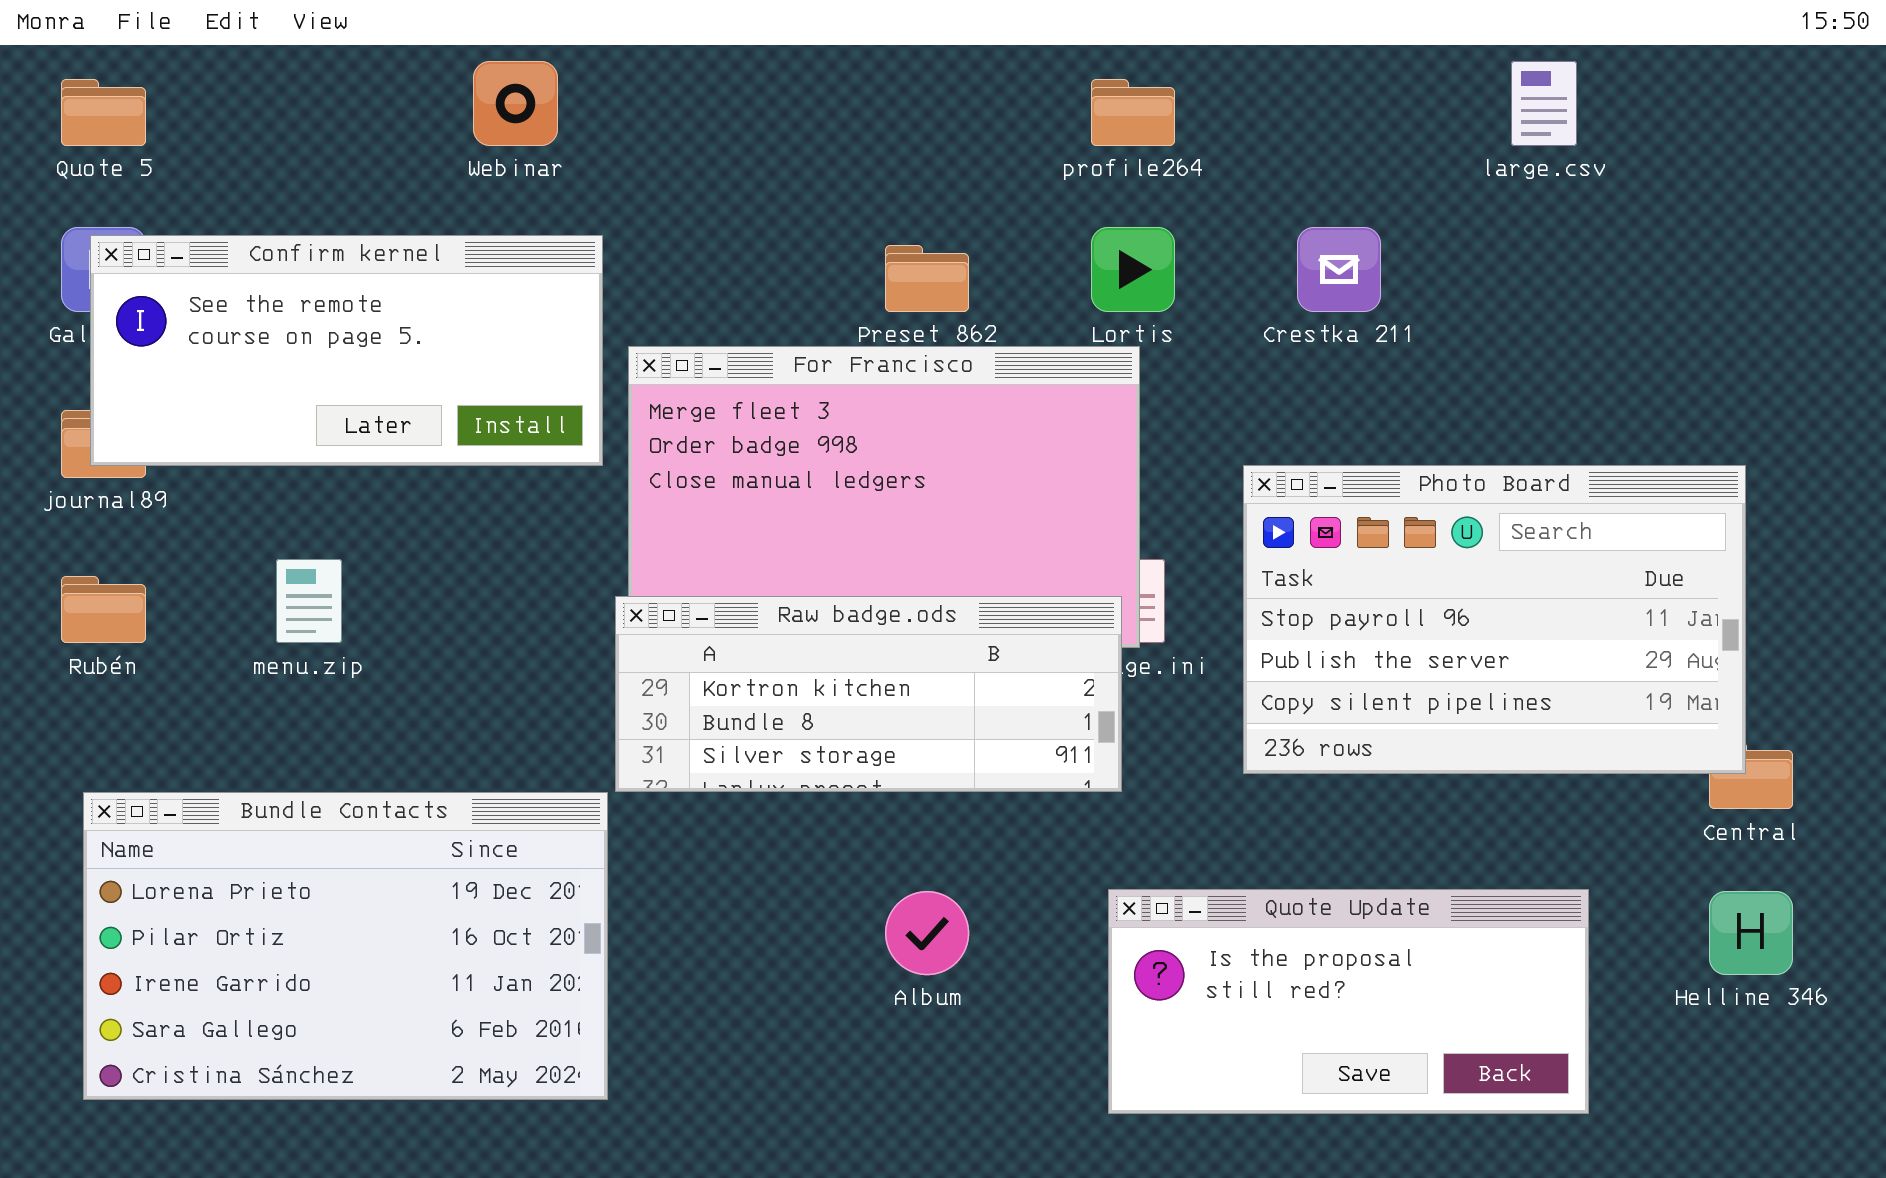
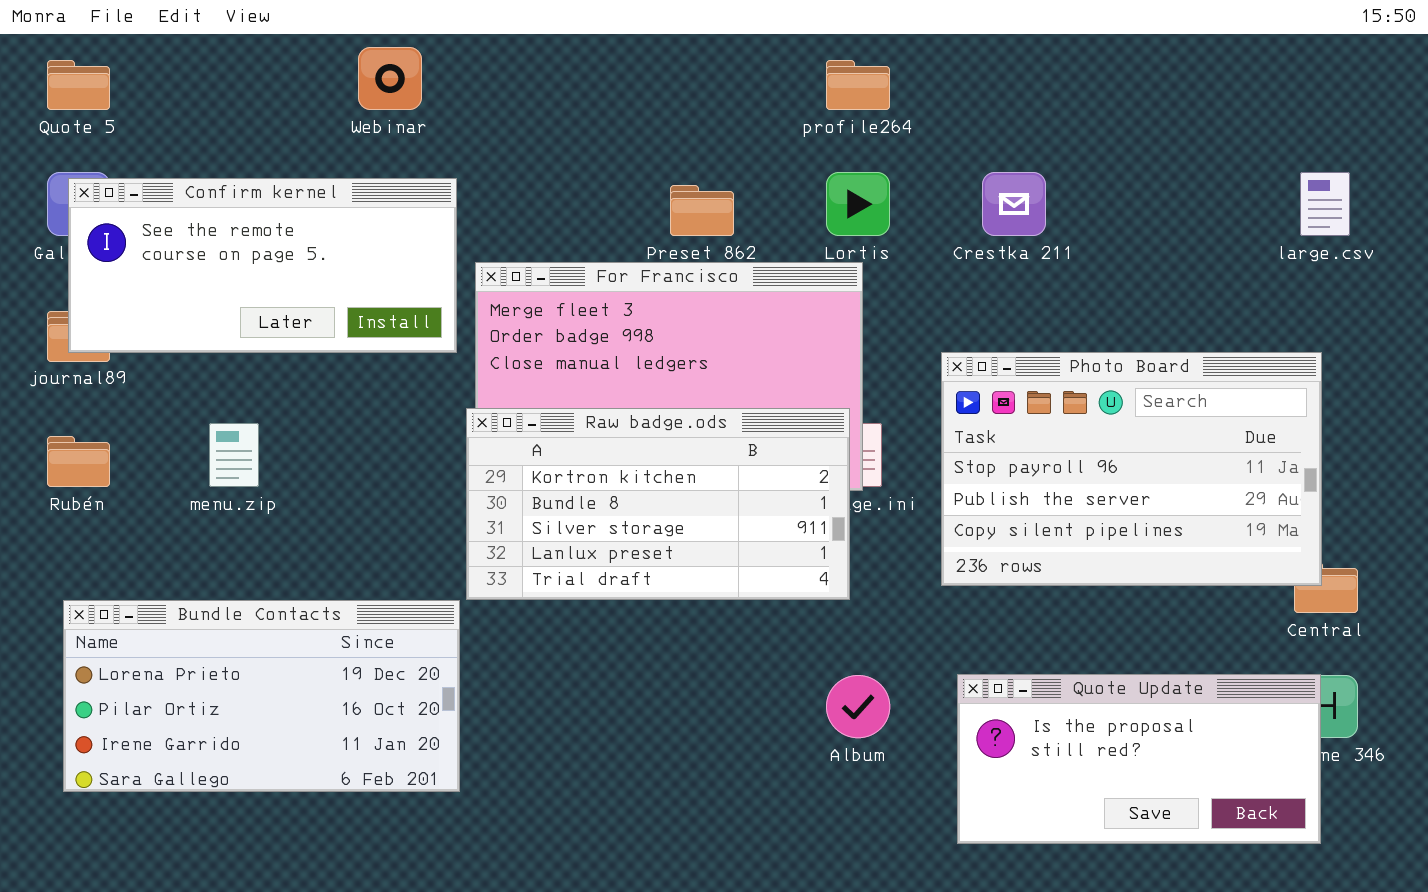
large.csv: [1511,61,1577,146] -> [1300,172,1350,236], moved
Raw badge.ods: [615,596,1122,792] -> [466,408,850,600], resized
Bundle Contacts: [83,792,608,1100] -> [63,600,460,792], resized
Quote Update: [1108,889,1589,1114] -> [957,674,1321,844], moved
Album: [885,891,969,975] -> [826,675,890,738], moved

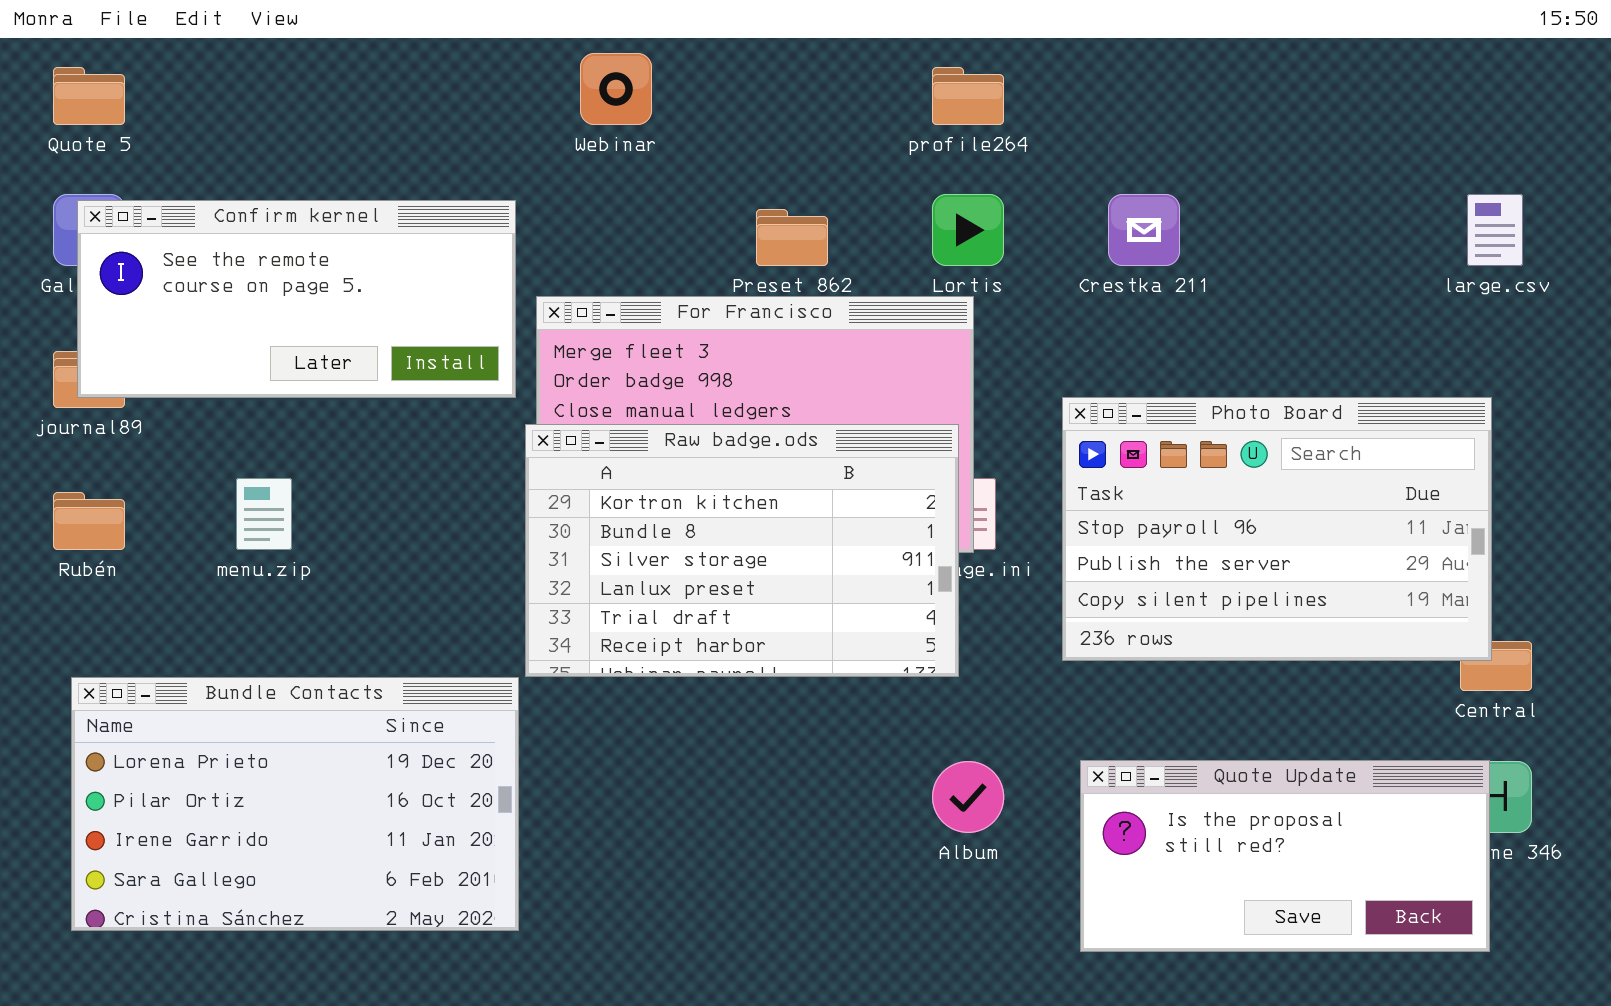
Webinar: [358,47,422,110] -> [580,53,652,125], moved
Raw badge.ods: [466,408,850,600] -> [525,424,959,677], resized
Bundle Contacts: [63,600,460,792] -> [71,677,519,931], resized

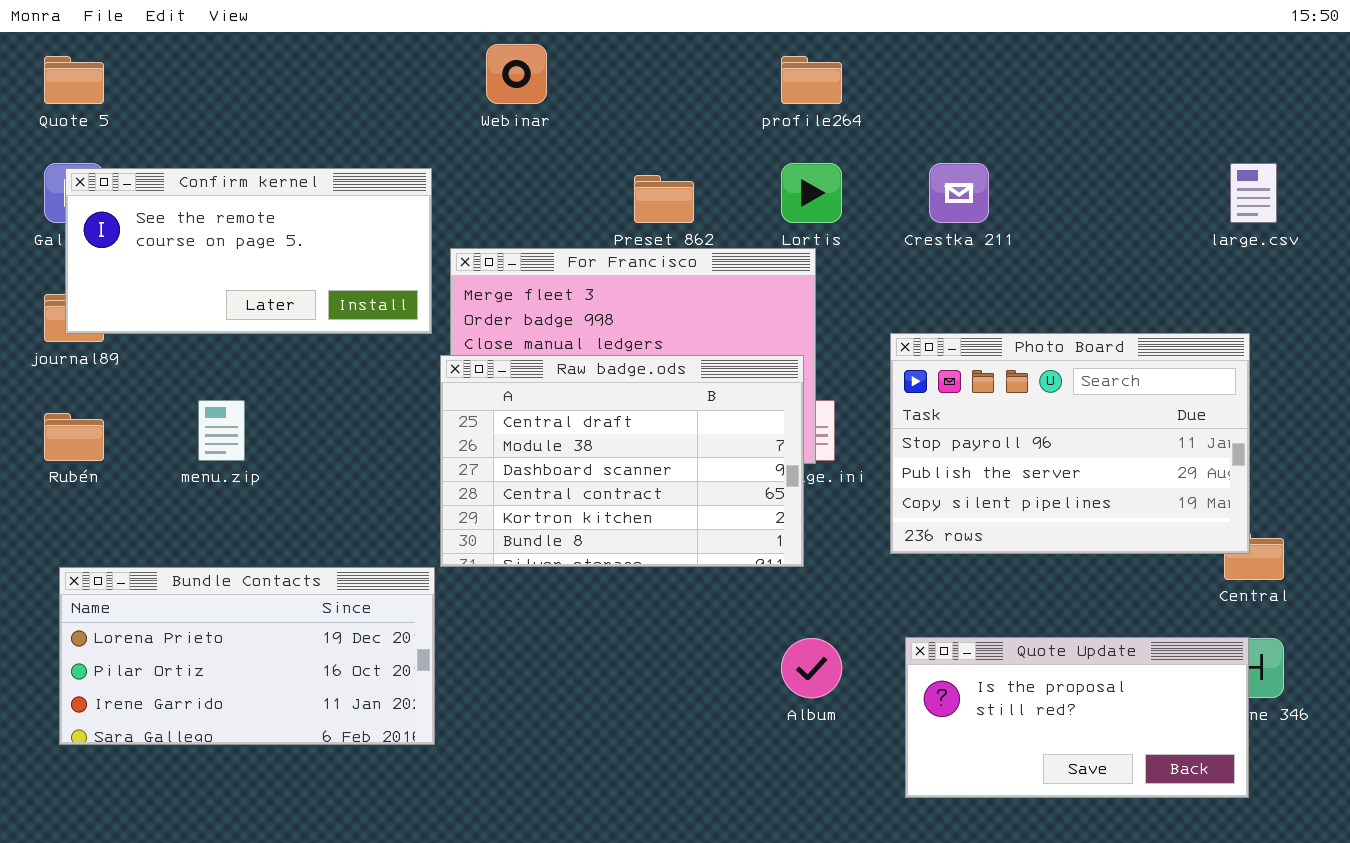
Raw badge.ods: [525,424,959,677] -> [440,355,804,567], scrolled up 4 rows
Bundle Contacts: [71,677,519,931] -> [59,567,435,745], resized

